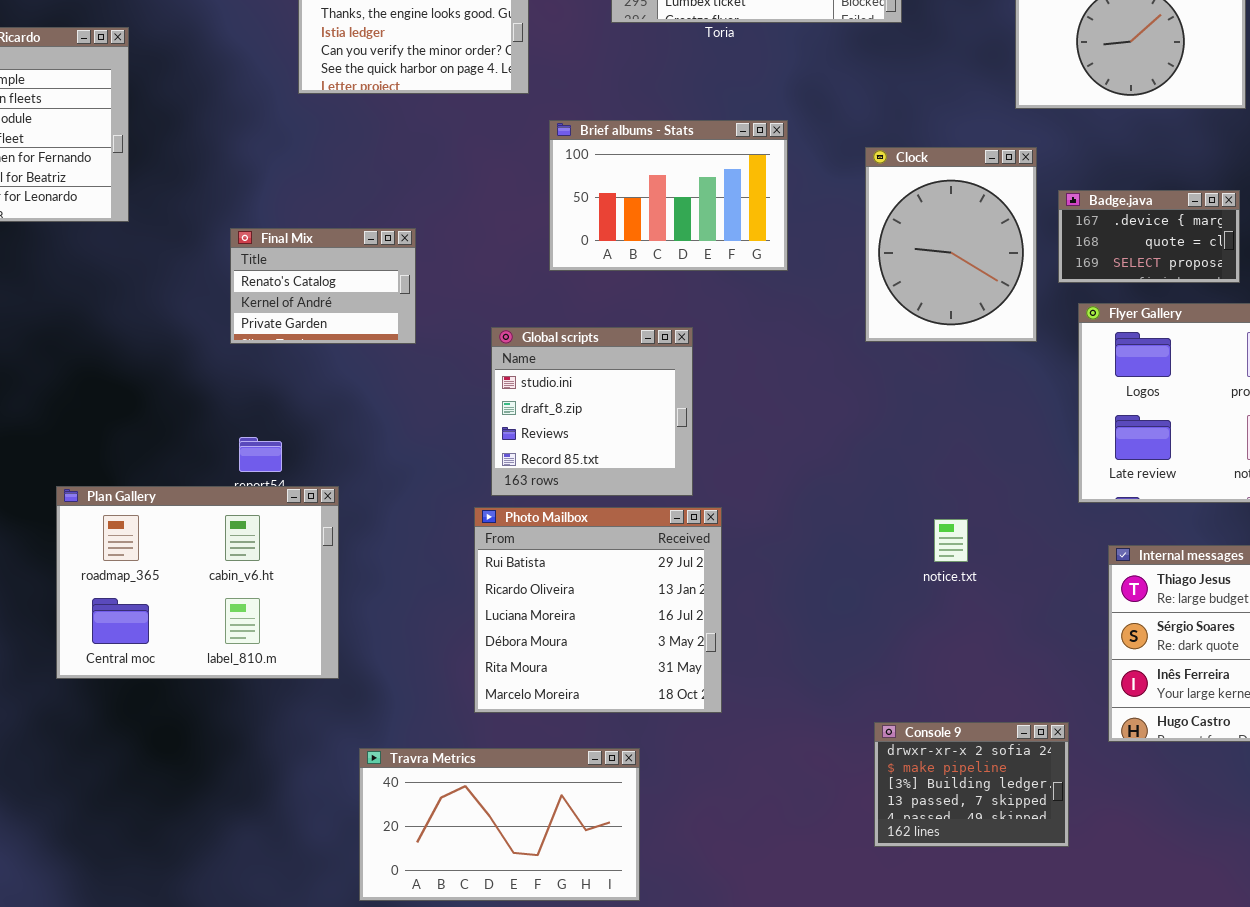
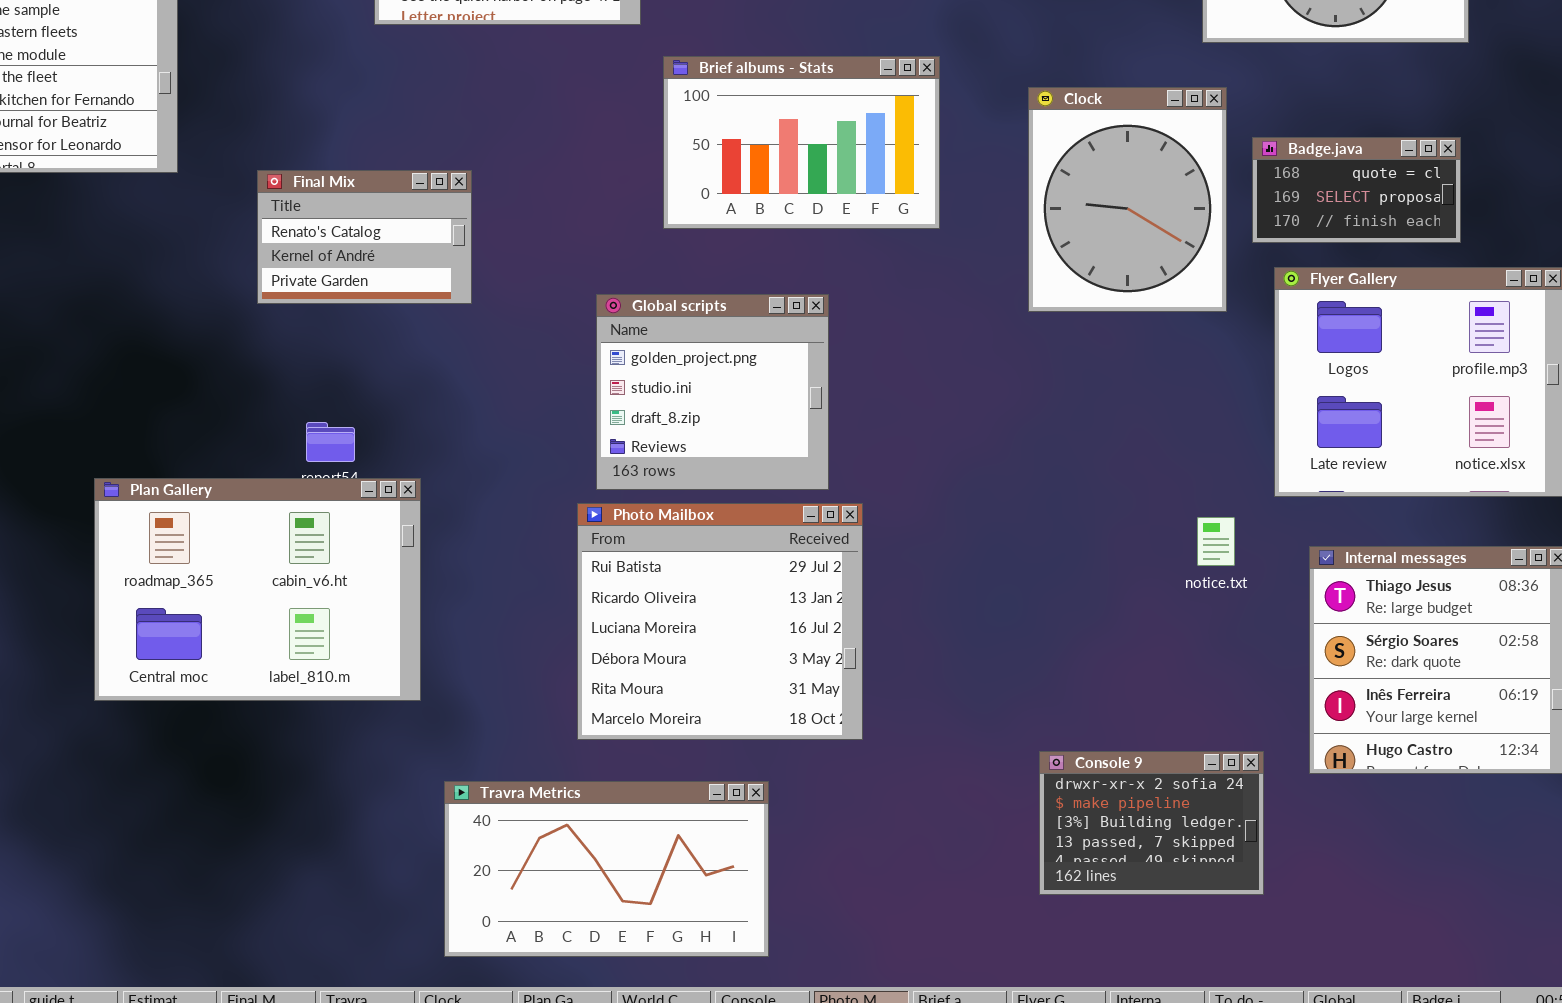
Badge.java: [1058,190,1240,283] -> [1252,137,1461,243], scrolled down 1 row
Final Mix: [230,228,416,344] -> [257,170,472,304], moved
Global scripts: [491,327,693,496] -> [596,294,829,490], scrolled up 1 row
notice.txt: [934,519,968,562] -> [1197,517,1235,566], moved

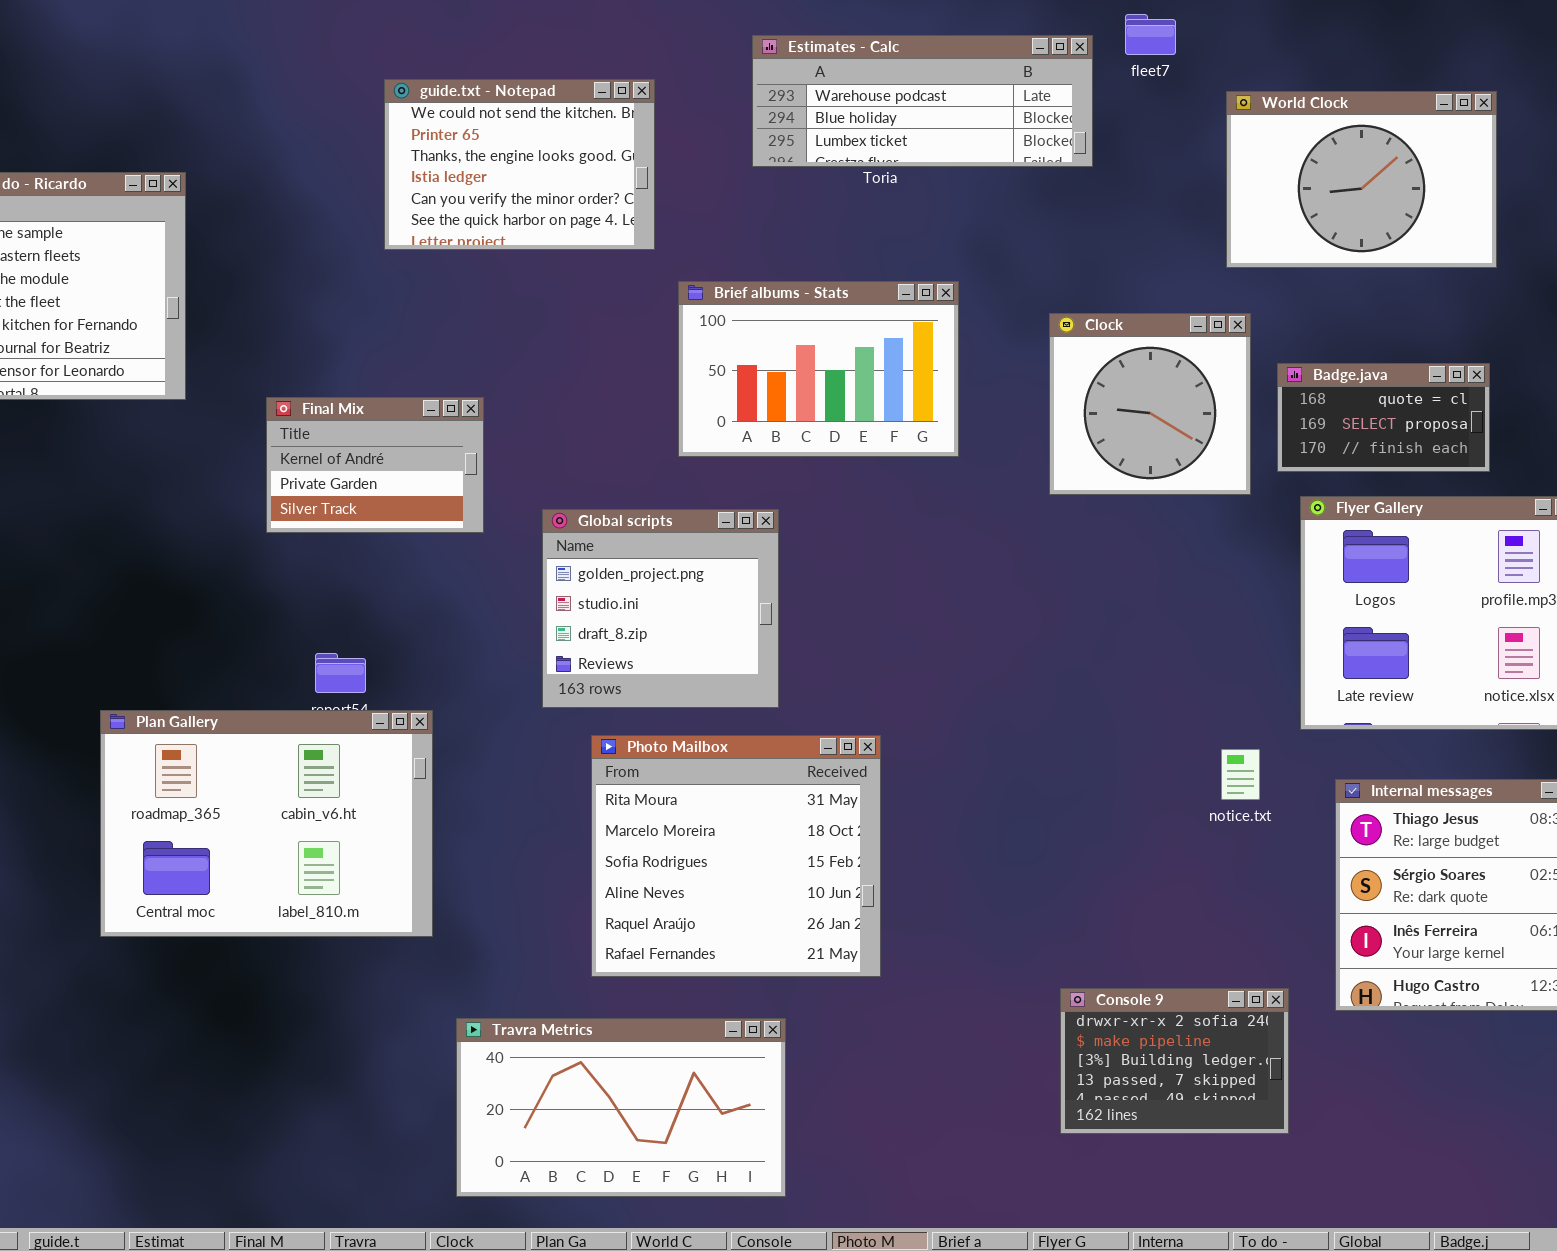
Clock: [1028,87,1227,312] -> [1049,313,1251,495], resized
Final Mix: [257,170,472,304] -> [266,397,484,533], scrolled down 1 row
Global scripts: [596,294,829,490] -> [542,509,779,708], moved
Photo Mailbox: [577,503,863,740] -> [591,735,881,977], scrolled down 4 rows

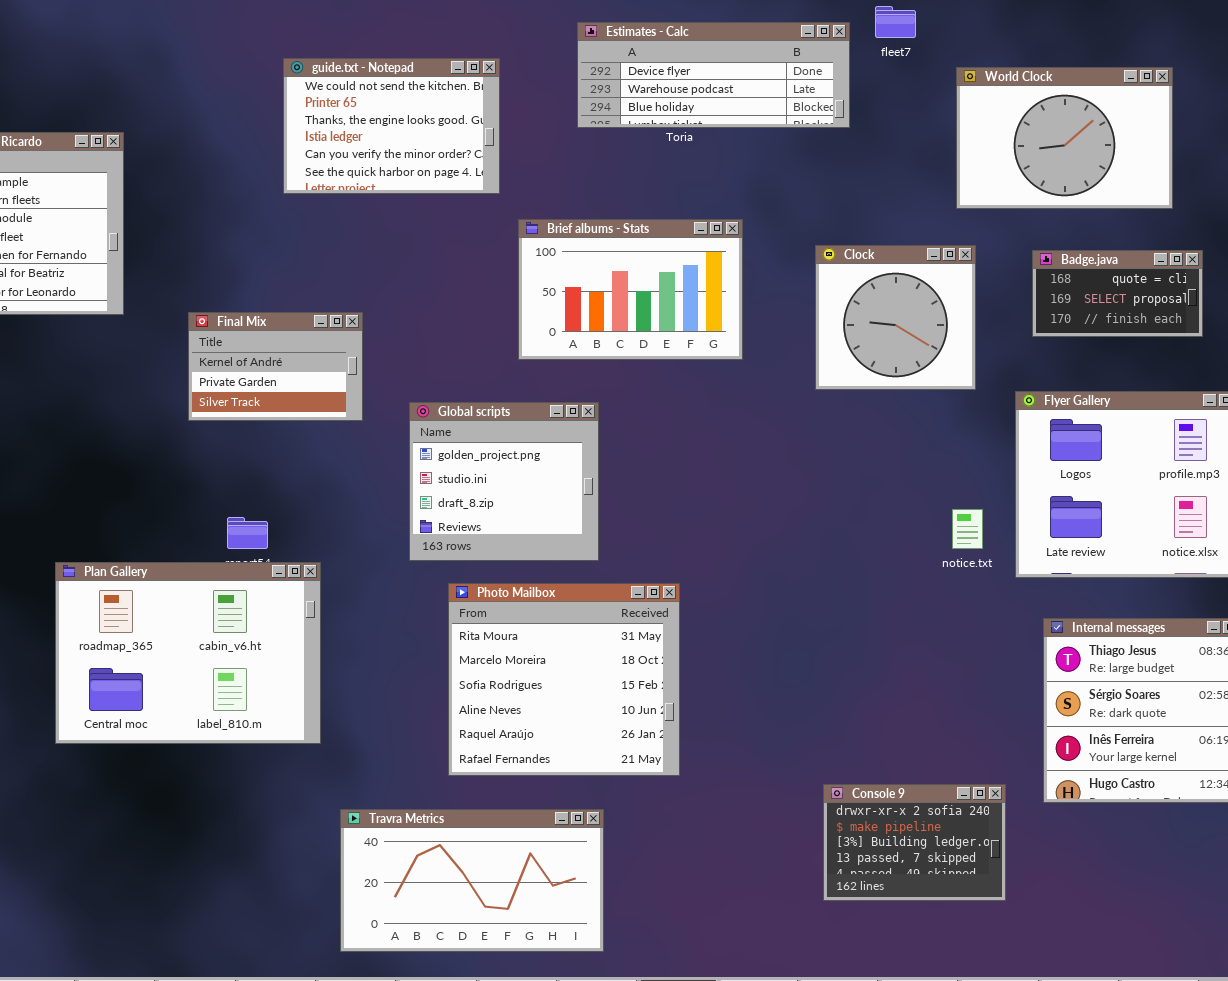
Estimates - Calc: [752,35,1093,167] -> [577,22,850,128], scrolled up 1 row
Badge.java: [1277,363,1490,472] -> [1032,250,1203,337], moved
notice.txt: [1221,749,1260,800] -> [952,509,983,549], moved

